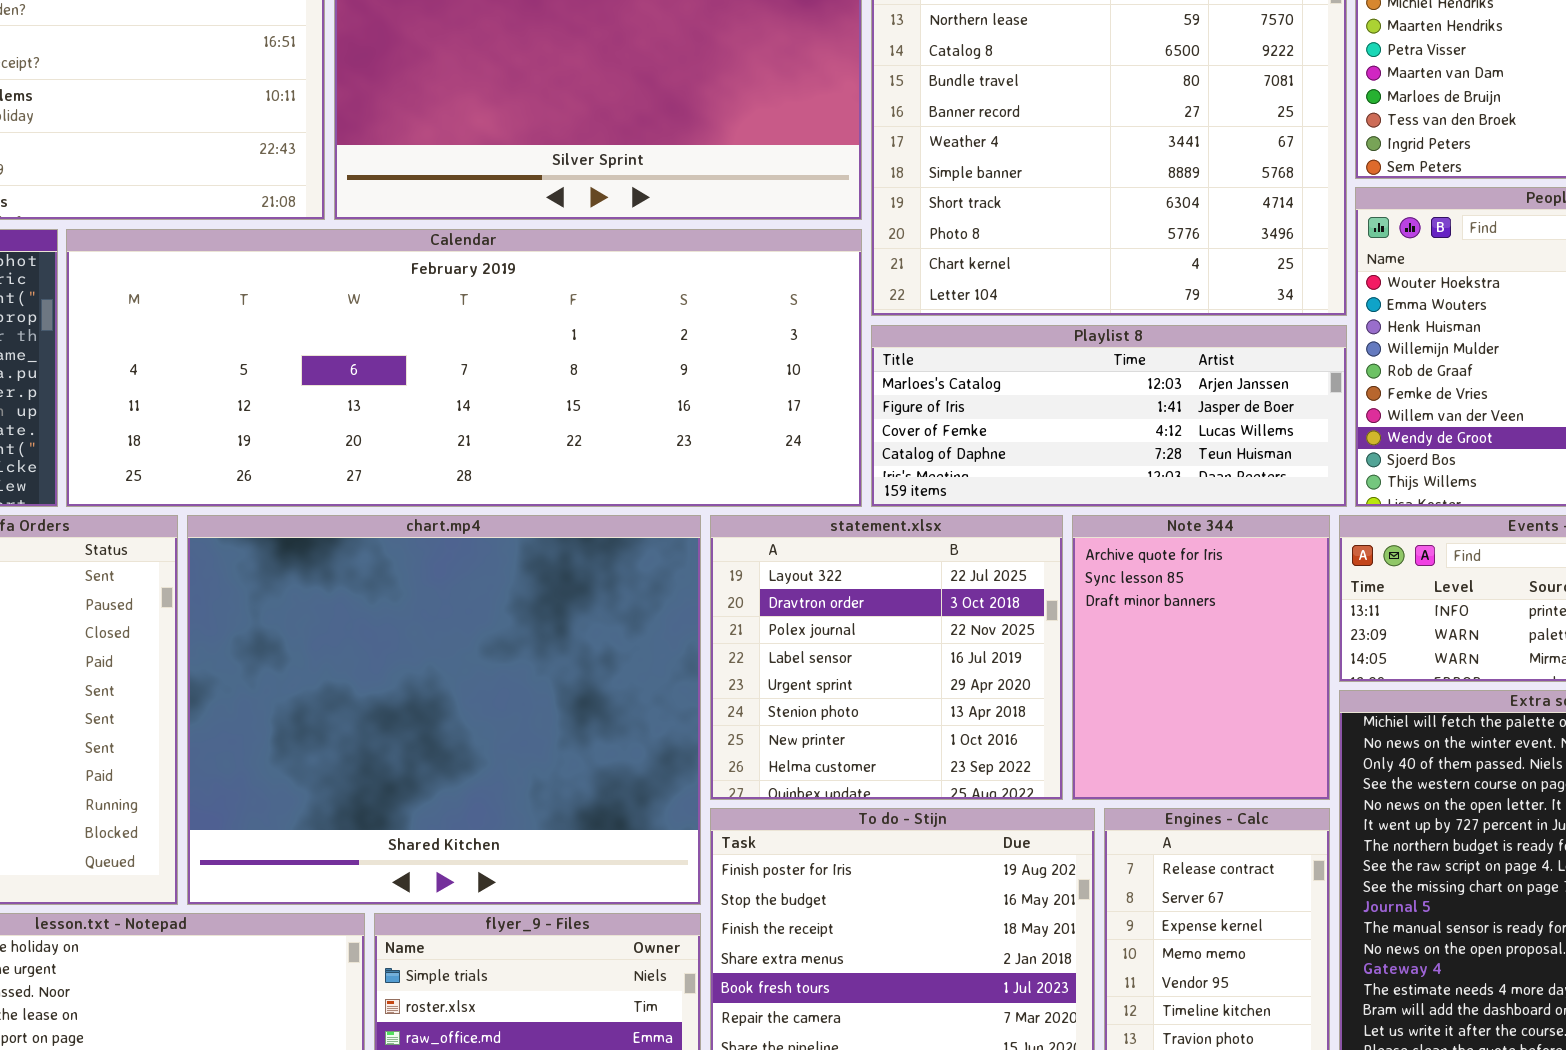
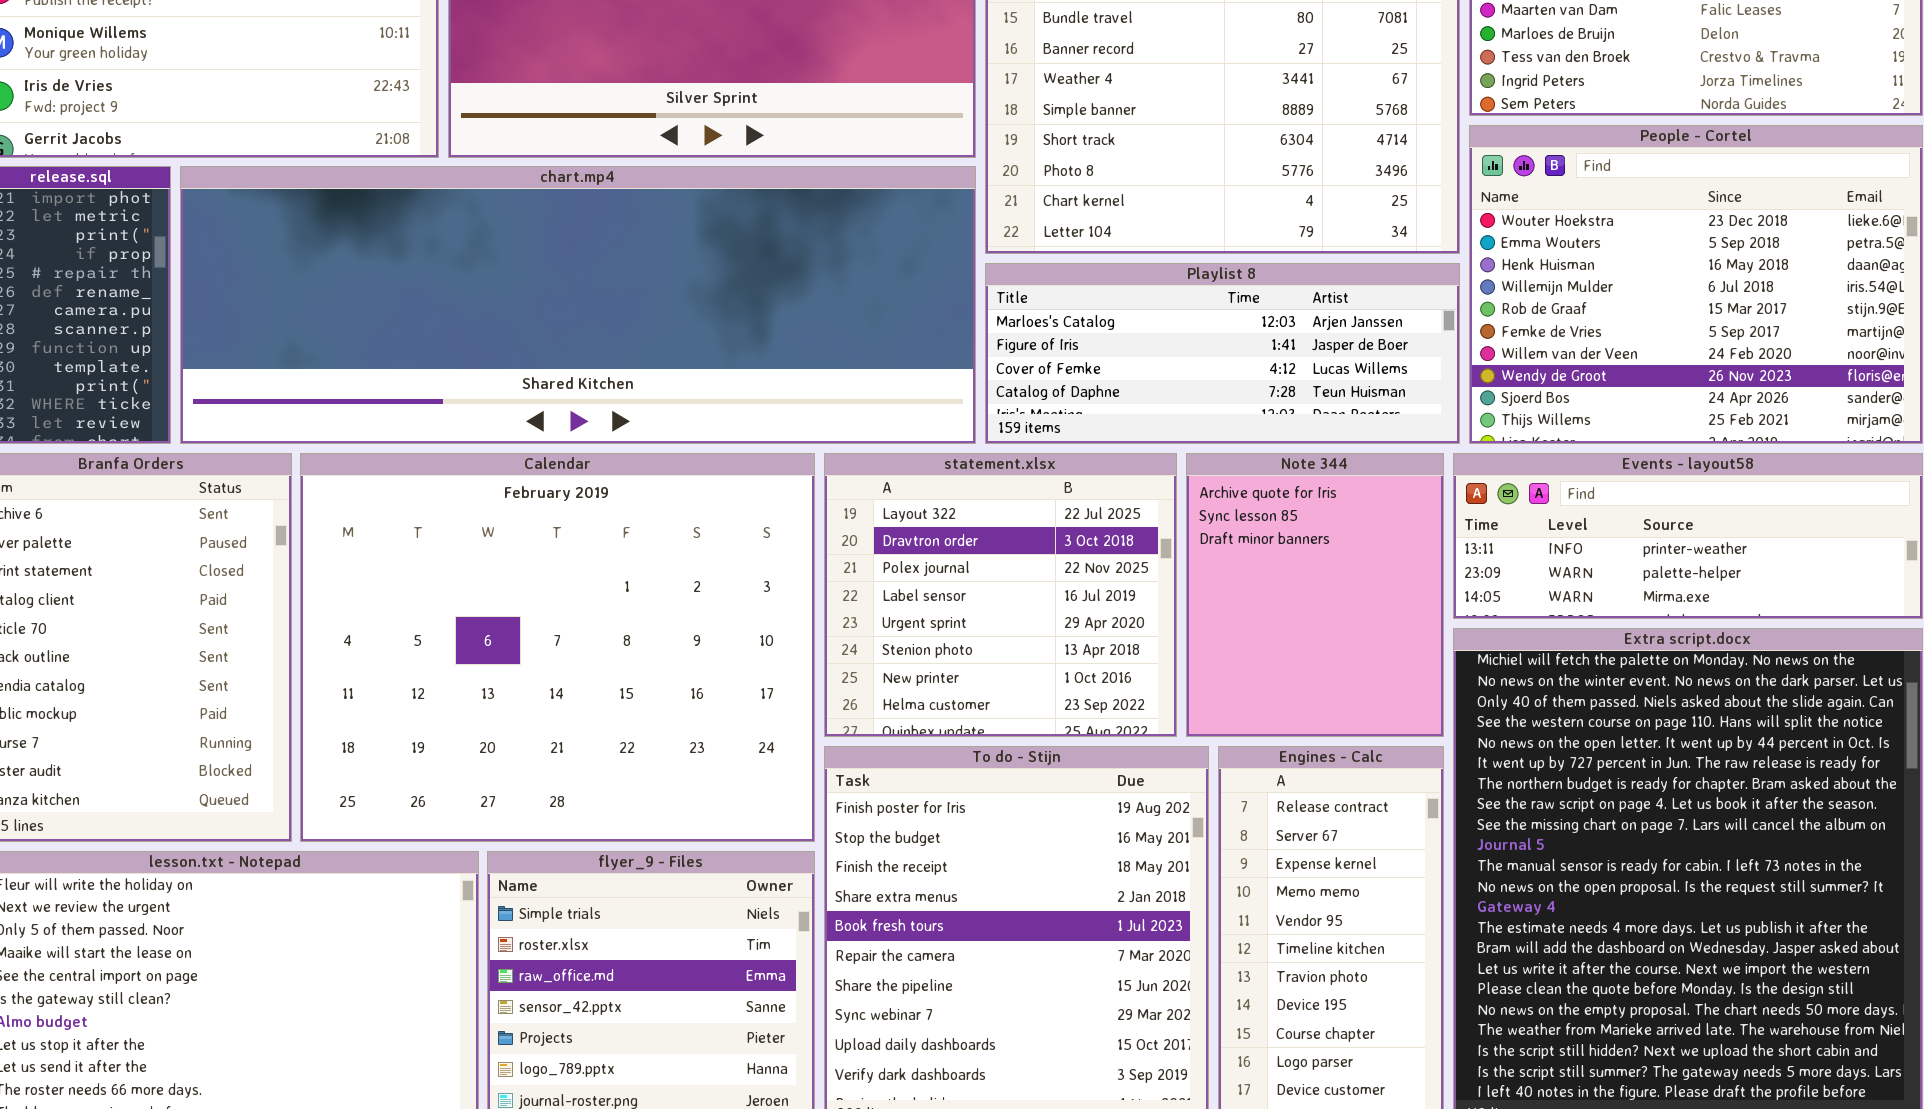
Calendar: [66,229,862,507] -> [300,453,815,842], moved, resized
chart.mp4: [187,515,701,905] -> [180,166,976,444], moved, resized

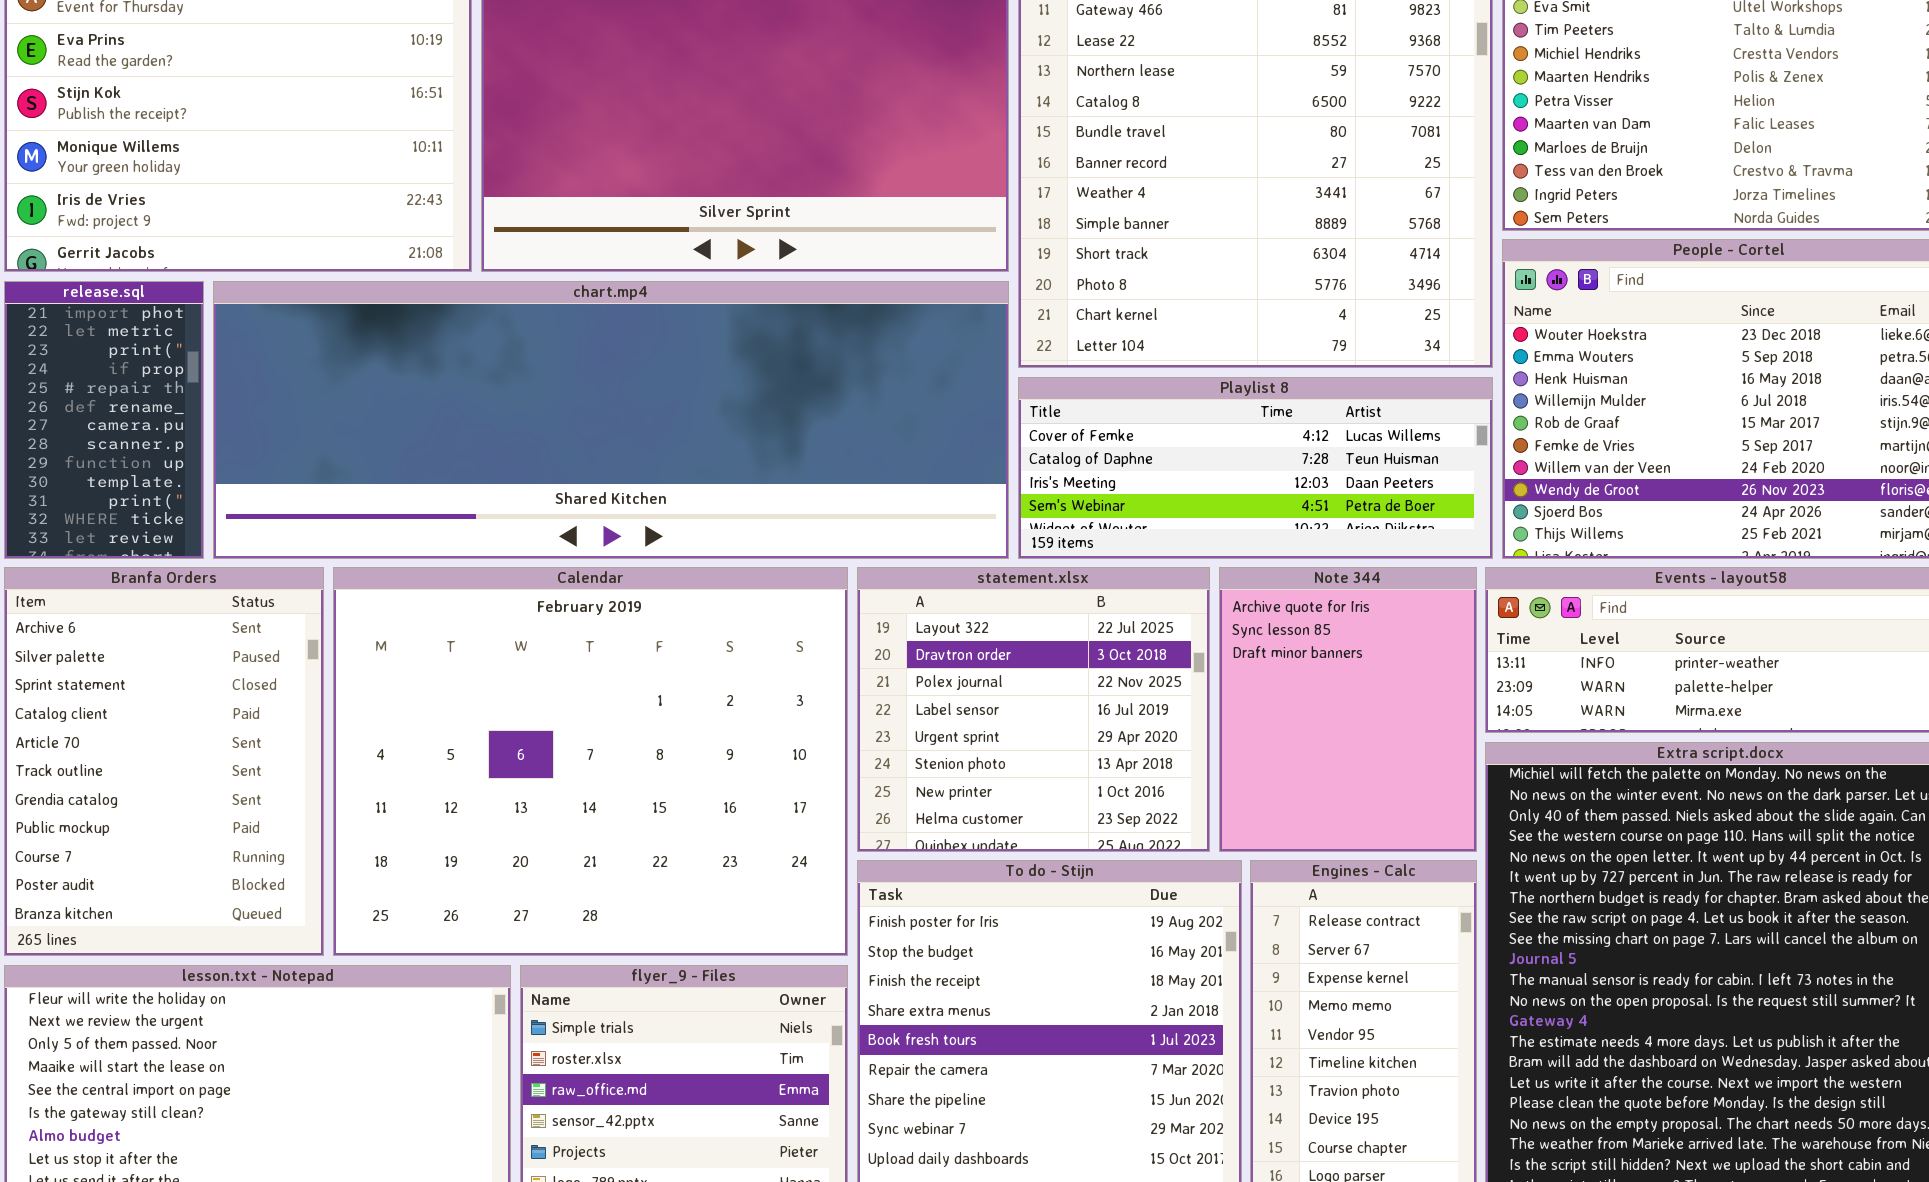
Playlist 8: [985,263,1460,444] -> [1018,377,1493,559], scrolled down 2 rows

